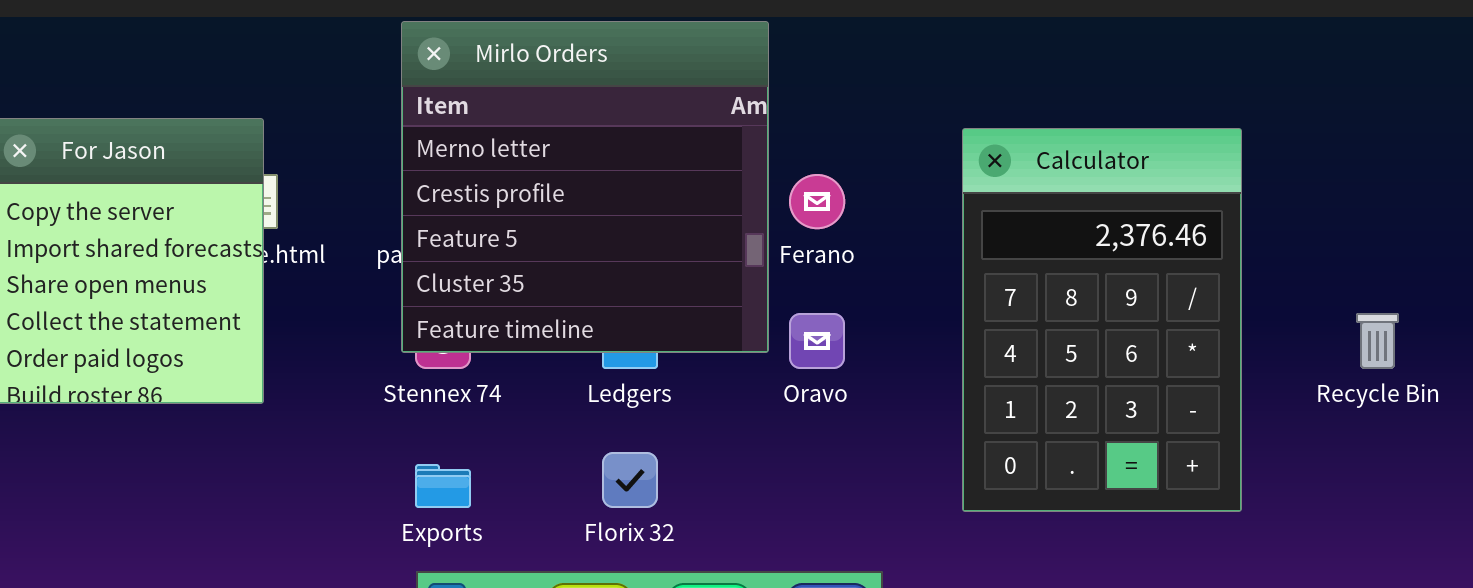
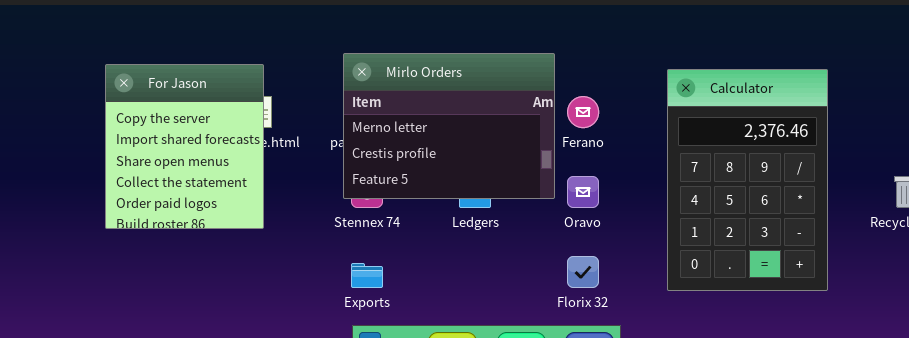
Mirlo Orders: [401,21,769,353] -> [343,53,555,199], resized
Florix 32: [602,452,658,508] -> [567,256,599,288], moved

